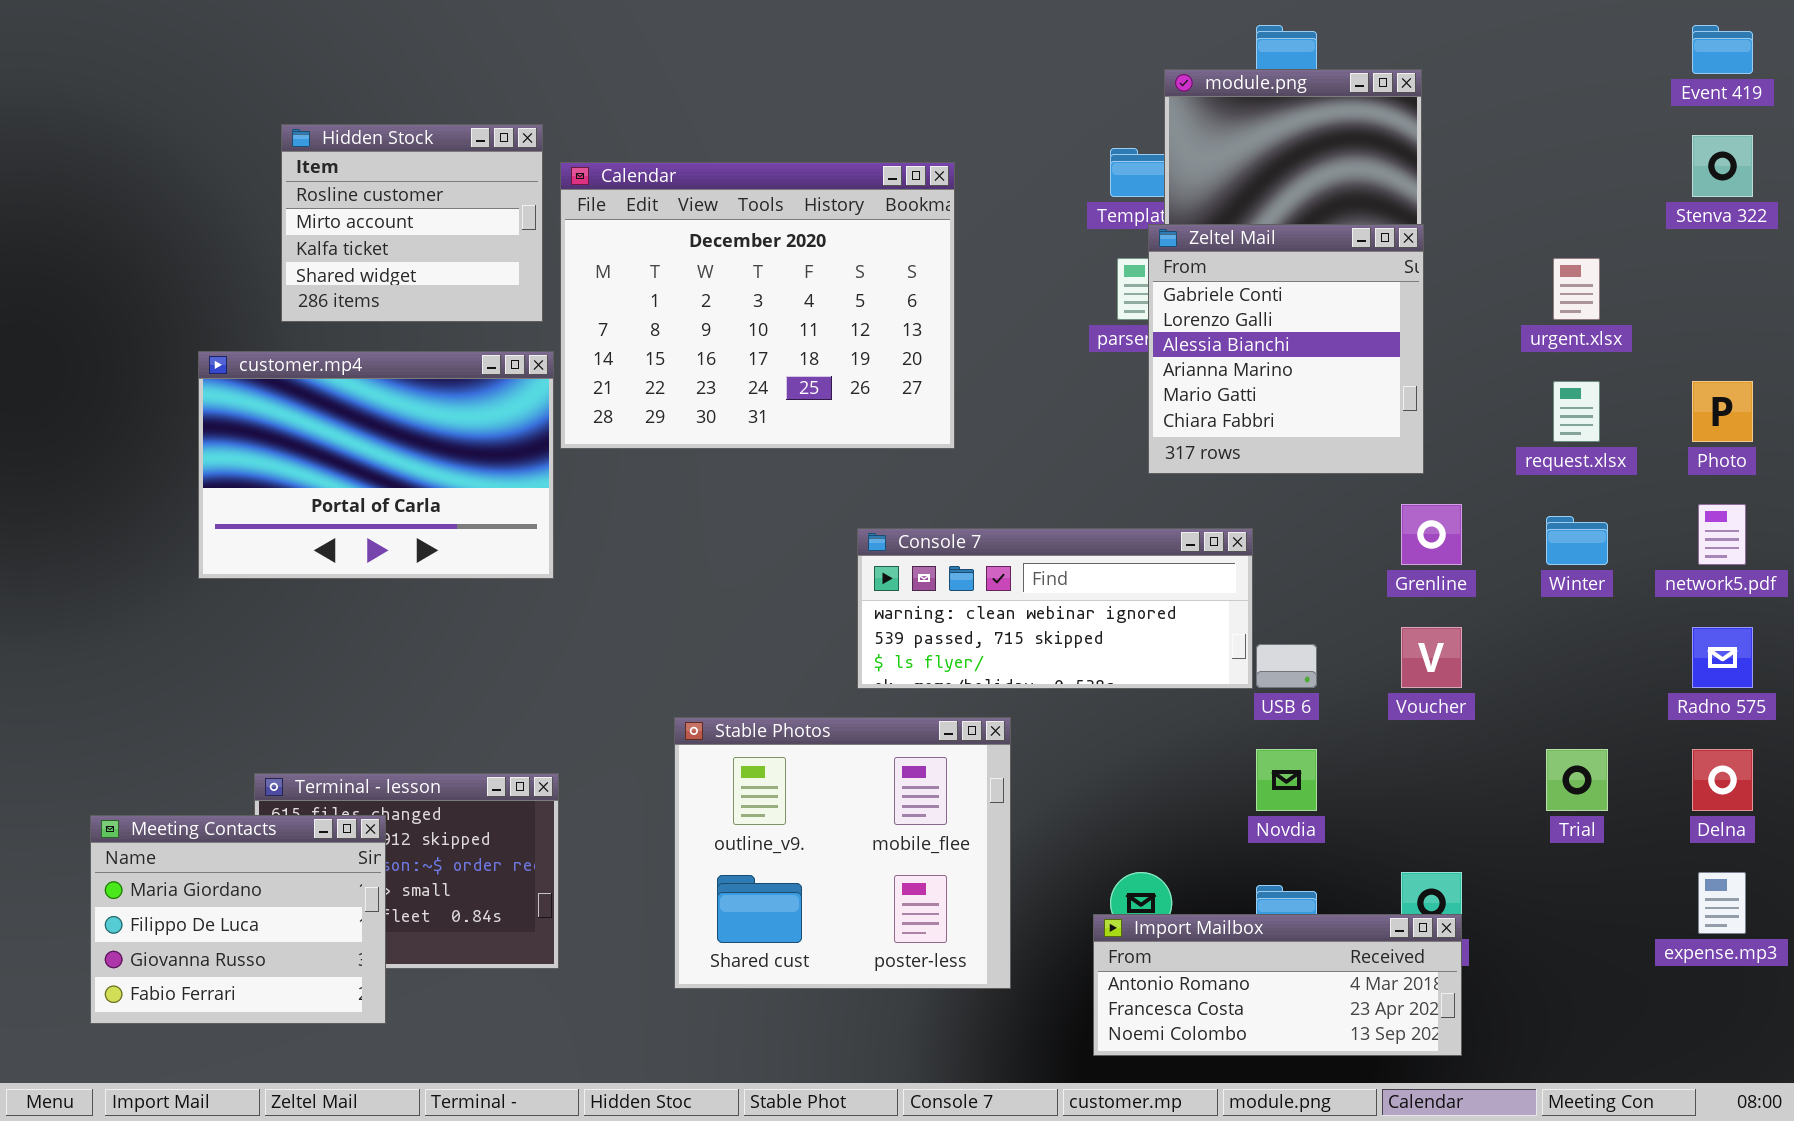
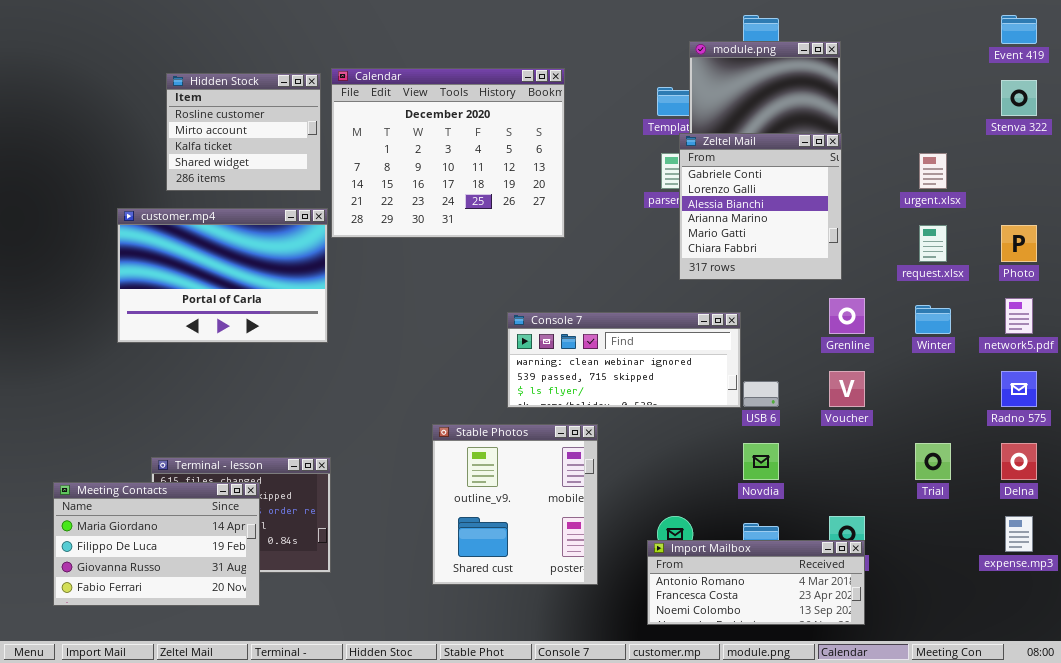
Calendar: [560,162,955,449] -> [331,68,565,238], moved
Stable Photos: [674,717,1011,989] -> [432,424,598,585], resized
Meeting Contacts: [90,815,386,1024] -> [53,482,260,606], resized

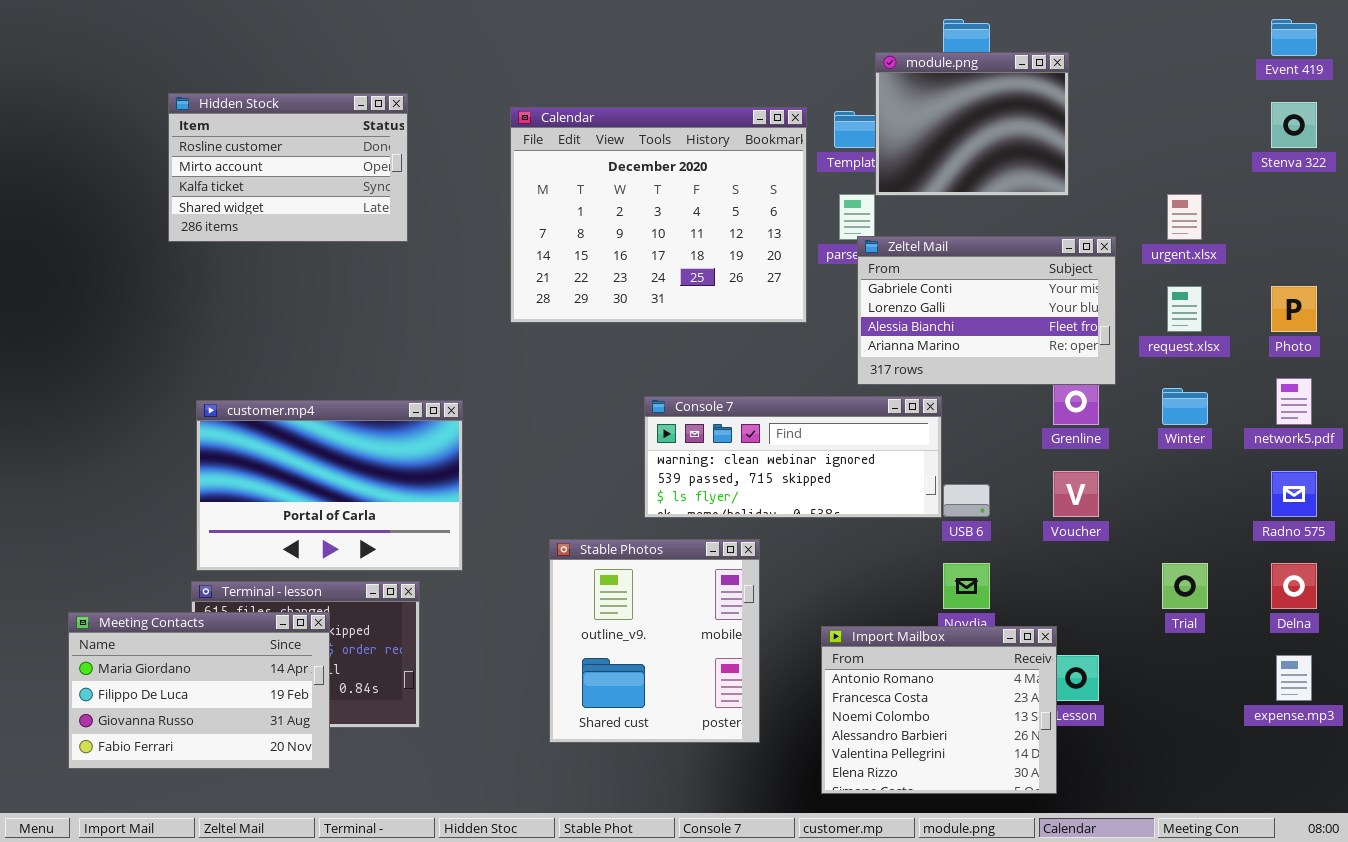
Calendar: [331,68,565,238] -> [510,107,807,323], moved
Hidden Stock: [166,73,321,191] -> [168,93,408,242], resized
Zeltel Mail: [679,133,842,280] -> [857,236,1116,385], moved, resized
customer.mp4: [117,208,328,343] -> [196,400,463,571], moved
Import Mailbox: [647,540,865,625] -> [821,626,1057,794], resized

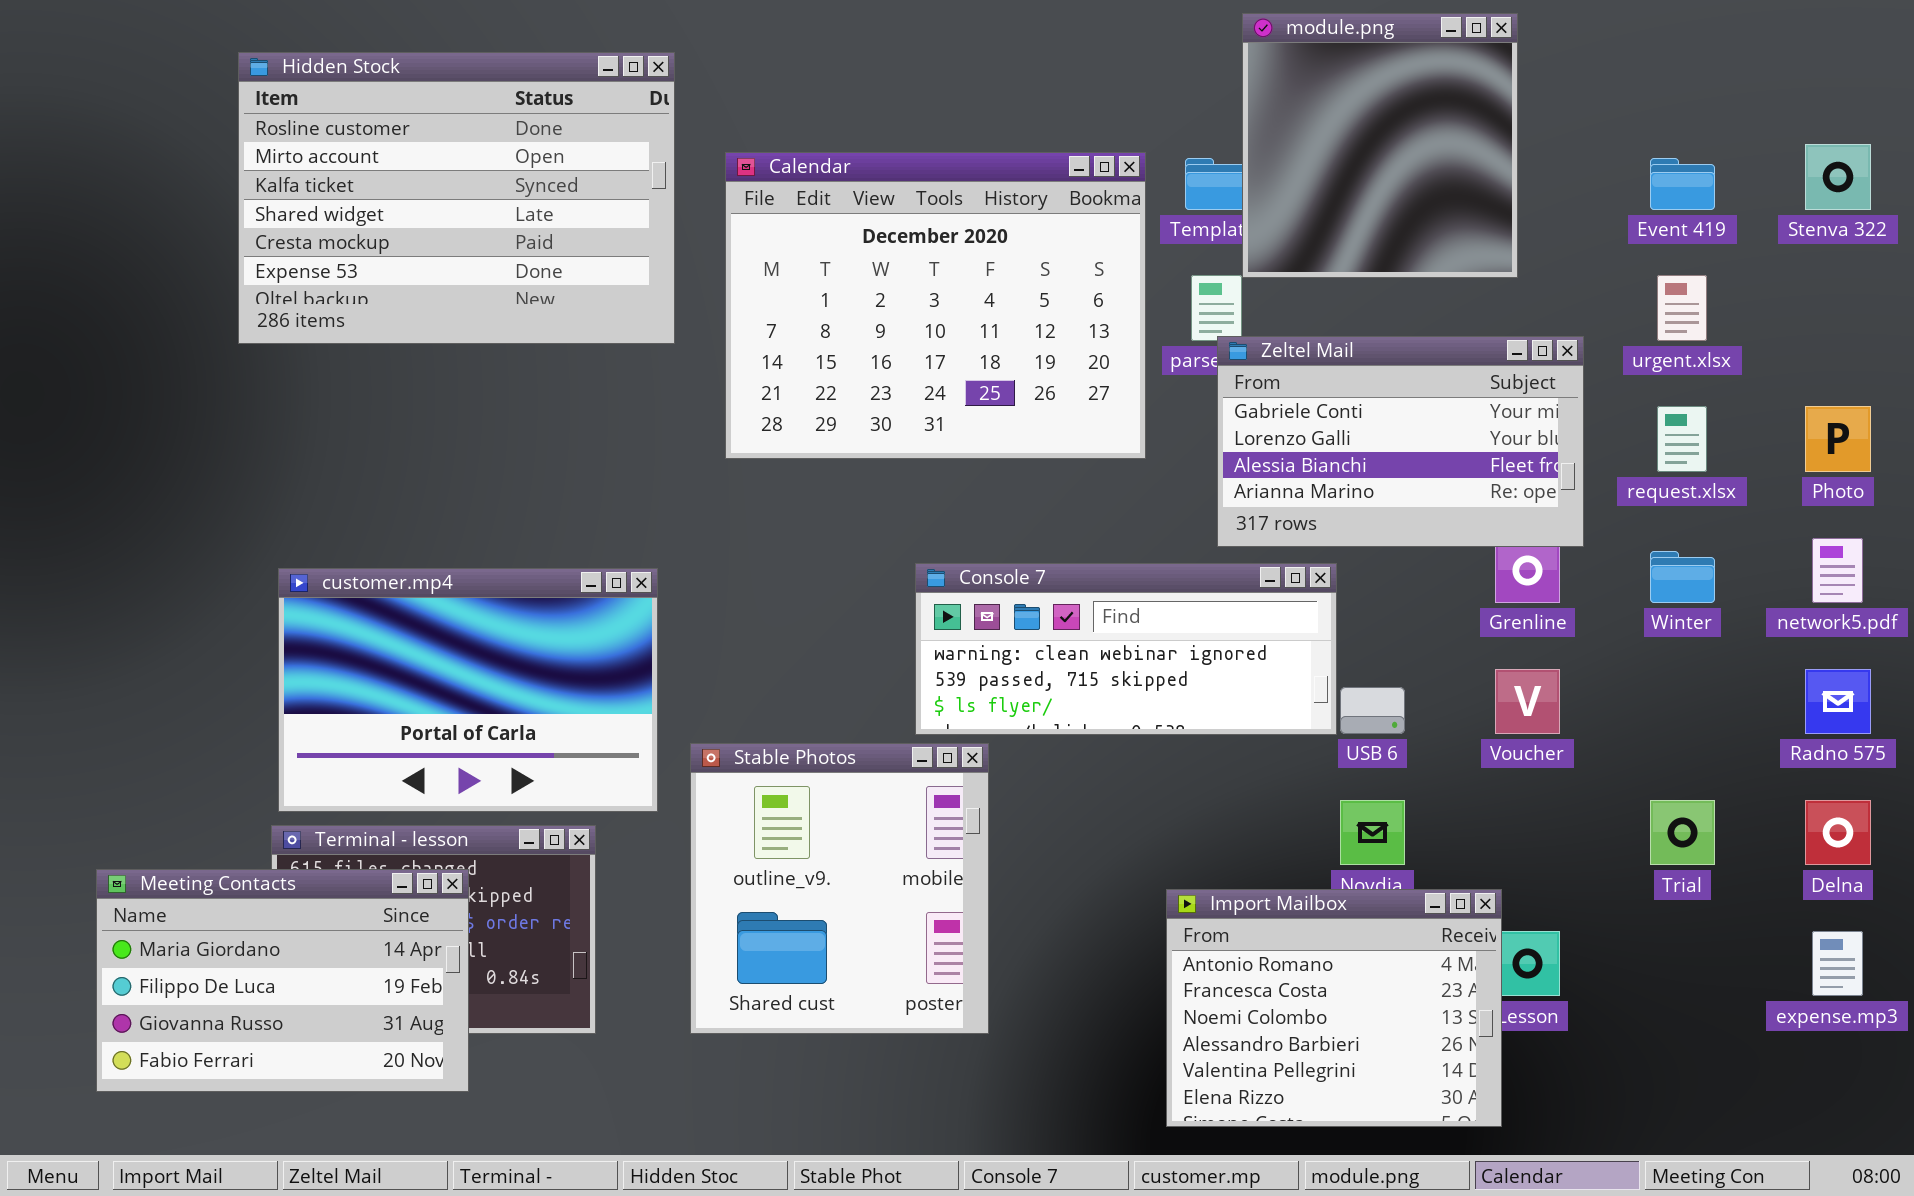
Event 419: [1271,19,1317,56] -> [1650,158,1715,210], moved
module.png: [875,52,1069,196] -> [1242,13,1518,278], resized
Hidden Stock: [168,93,408,242] -> [238,52,675,344], resized
Stable Photos: [549,539,760,743] -> [690,743,989,1034], moved

